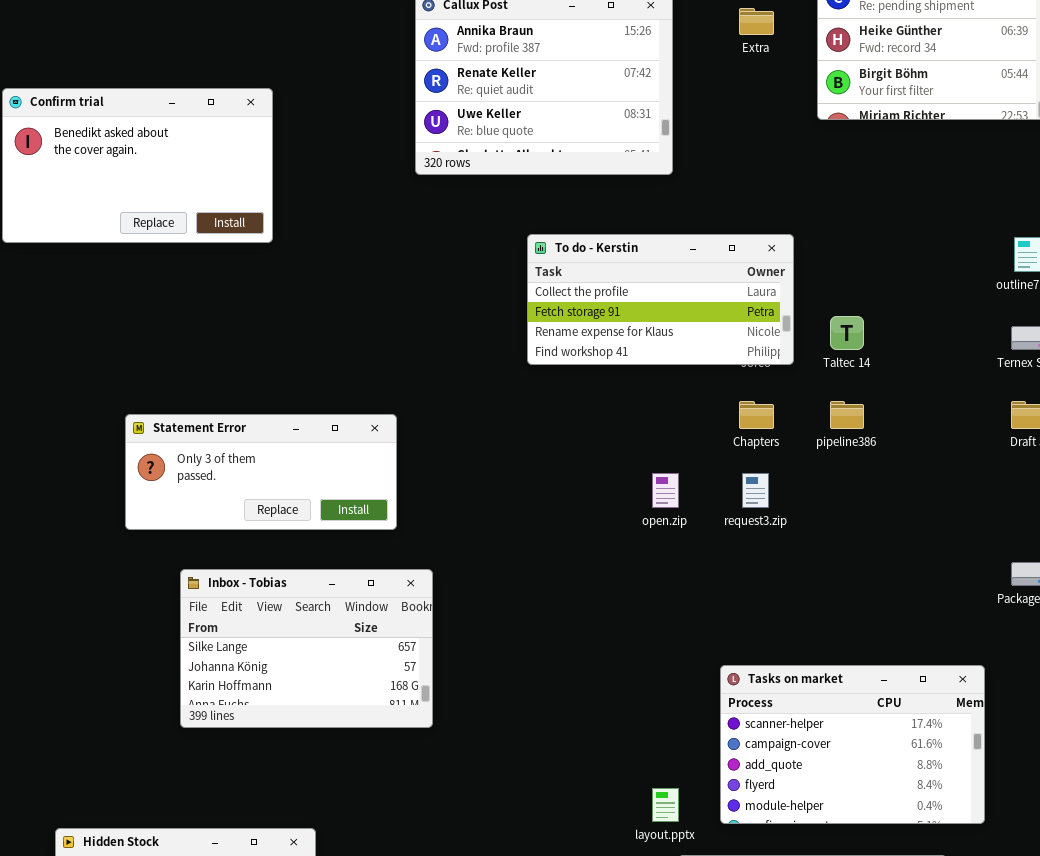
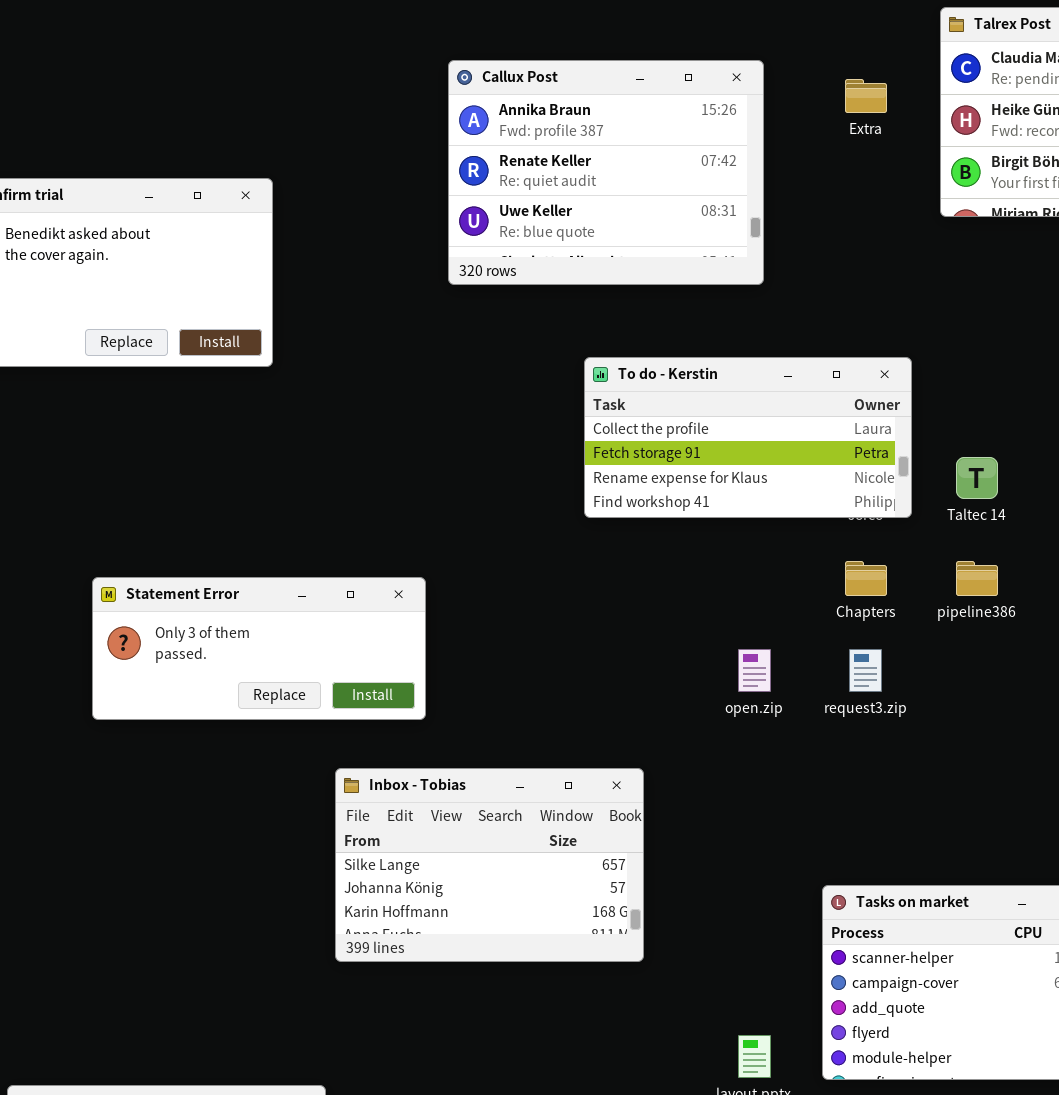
Inbox - Tobias: [180,569,433,728] -> [335,768,644,962], moved

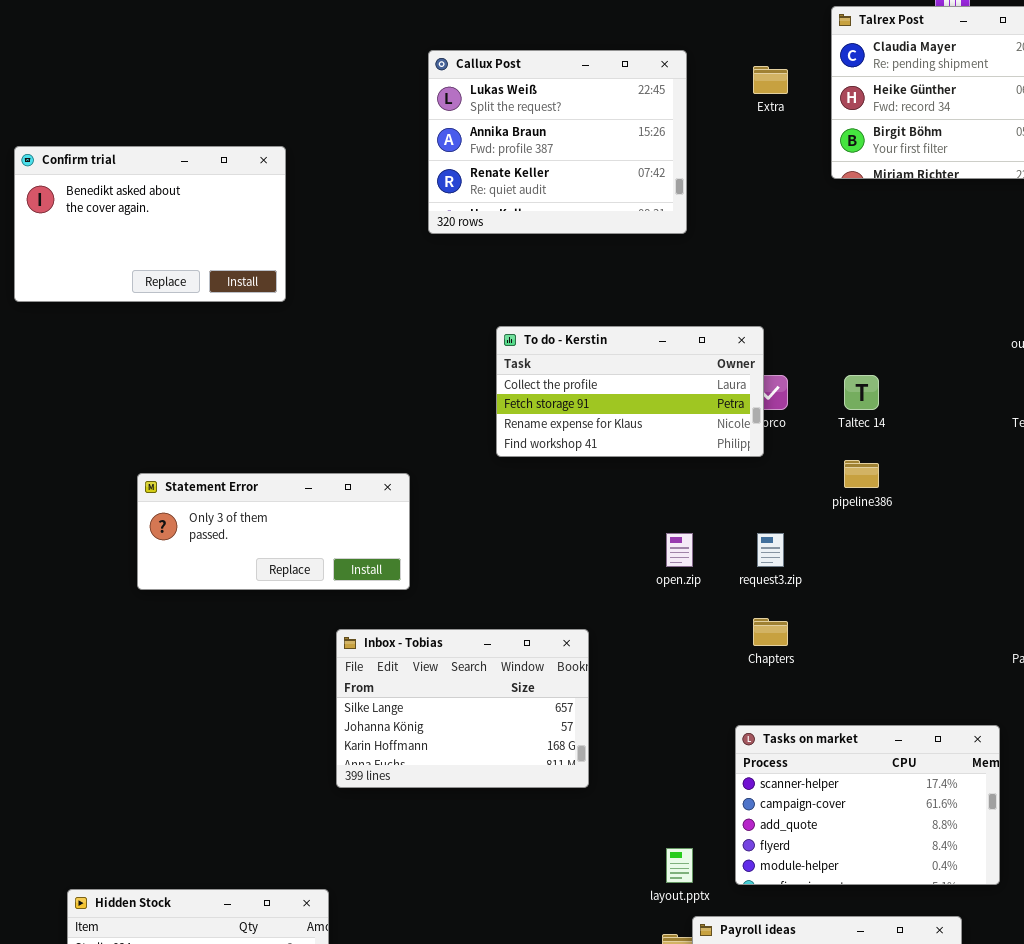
Callux Post: [448,60,764,285] -> [428,50,687,234], scrolled up 1 row
To do - Kerstin: [584,357,912,518] -> [496,326,764,457], moved
Chapters: [845,561,887,596] -> [753,618,788,646], moved

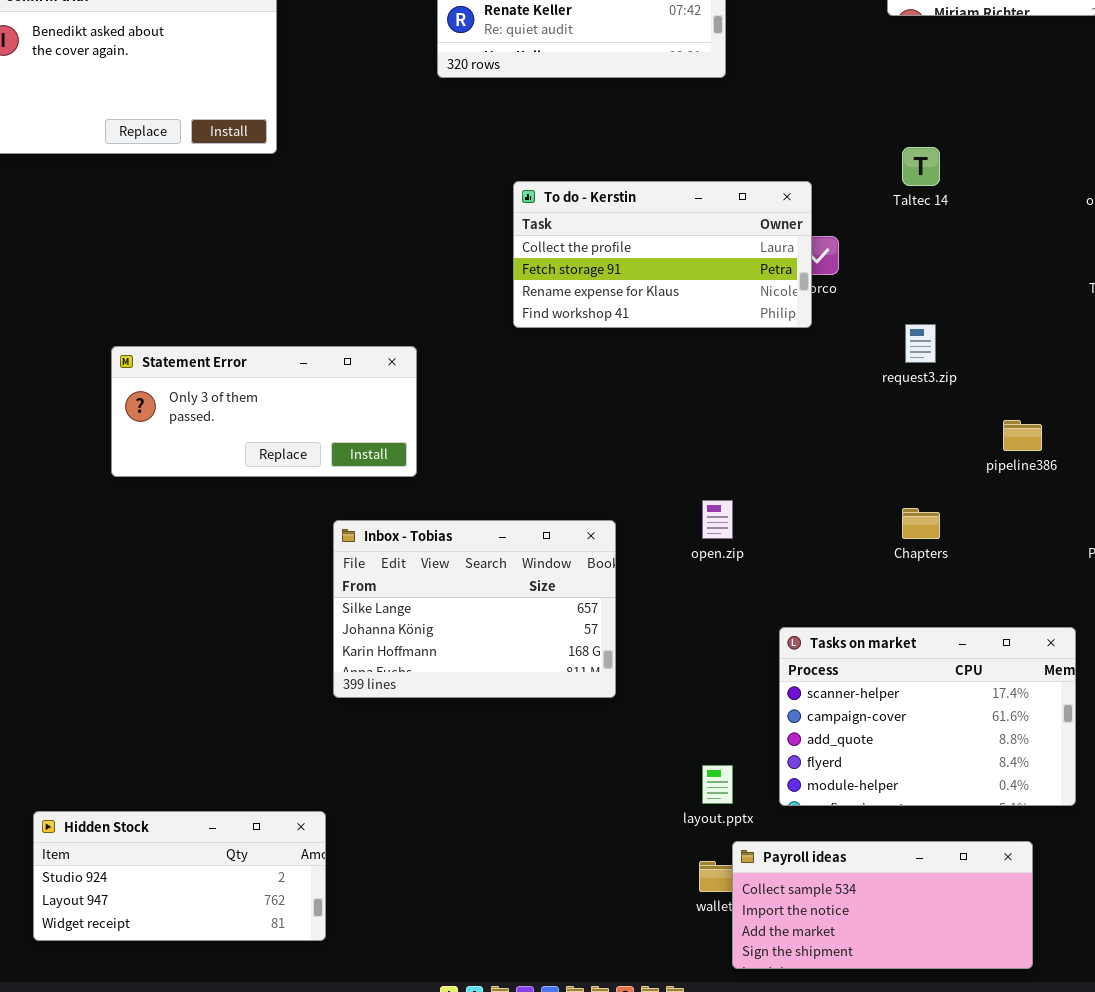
Taltec 14: [844,375,879,410] -> [902,147,940,186], moved
pipeline386: [844,460,879,488] -> [1003,420,1042,451], moved
open.zip: [666,533,693,567] -> [702,500,733,539], moved
request3.zip: [757,533,784,567] -> [905,324,936,363], moved
Chapters: [753,618,788,646] -> [902,508,940,539], moved

